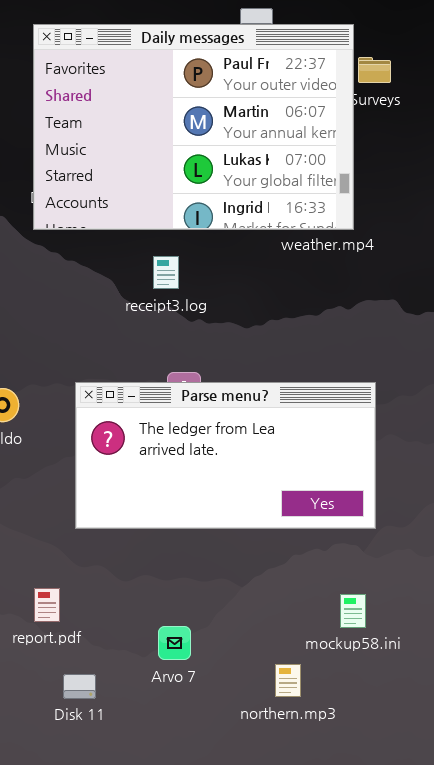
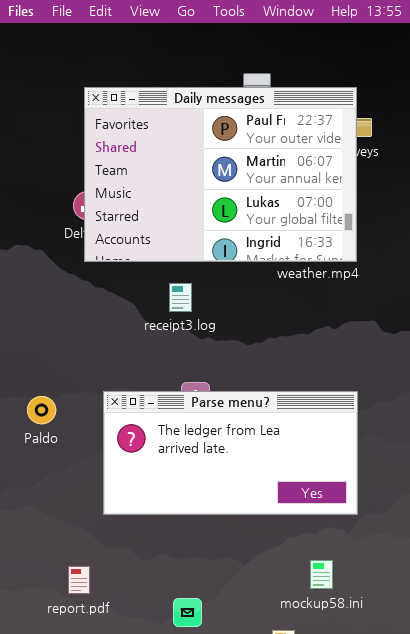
Daily messages: [33,24,354,230] -> [84,87,357,262], moved
mockup58.ini: [340,594,366,628] -> [310,560,333,589], moved

